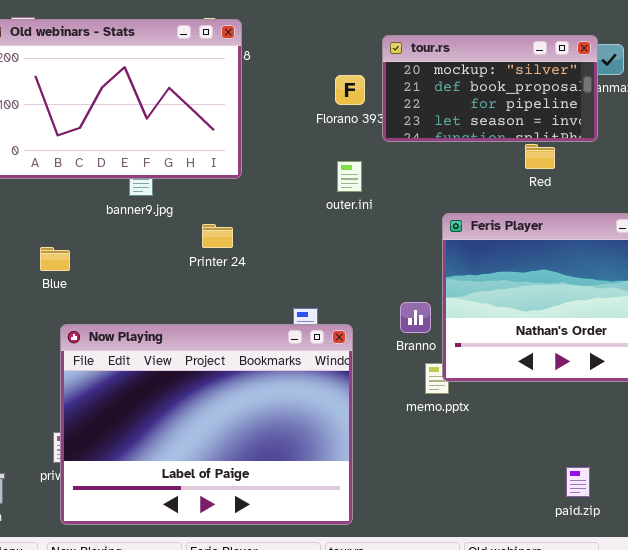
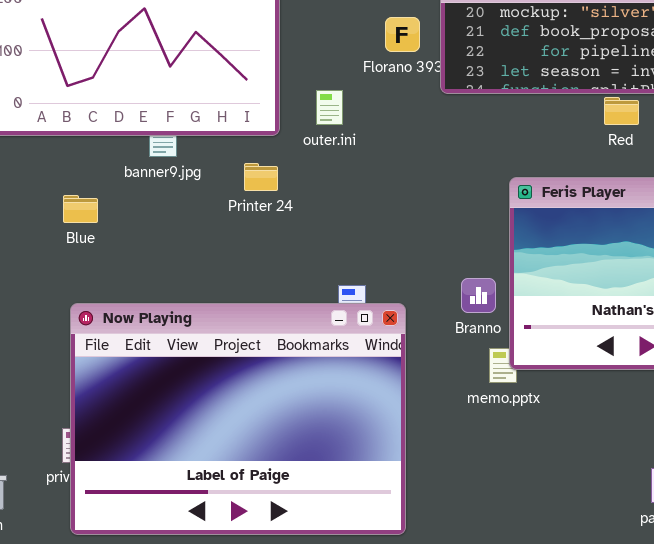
outer.ini: [337,161,362,192] -> [316,90,343,125], moved
Printer 24: [202,224,233,248] -> [244,163,278,191], moved
Blue: [40,247,70,271] -> [63,195,98,223], moved

